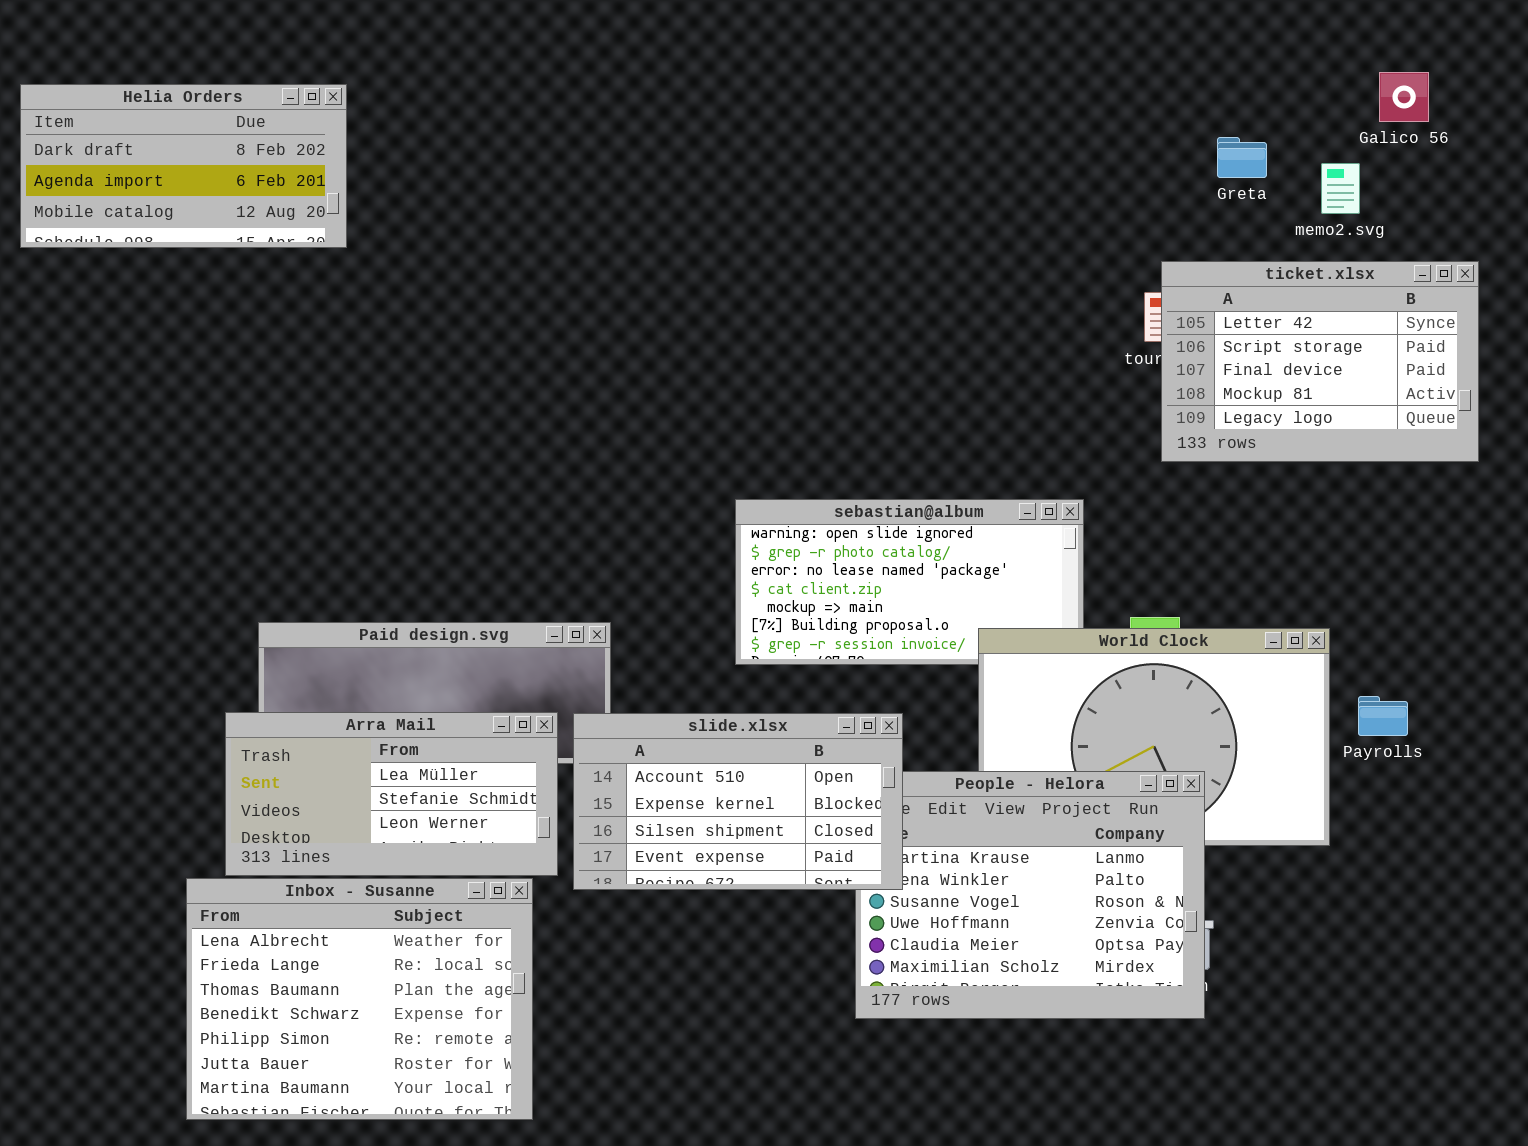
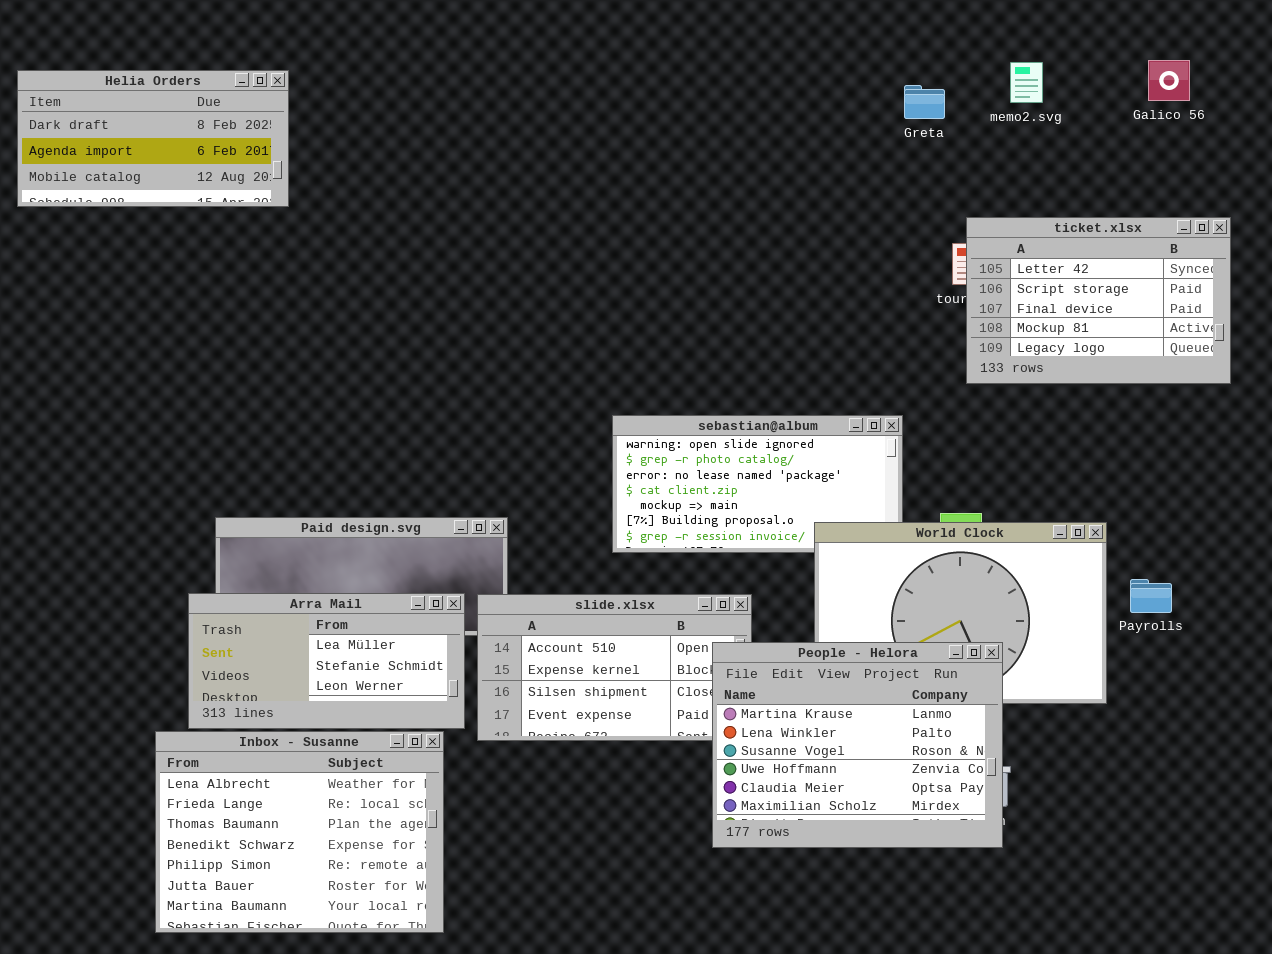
Greta: [1217,137,1267,178] -> [904,85,945,119], moved
memo2.svg: [1321,163,1360,214] -> [1010,62,1043,103], moved
People - Helora: [855,771,1205,1019] -> [712,642,1003,848], raised

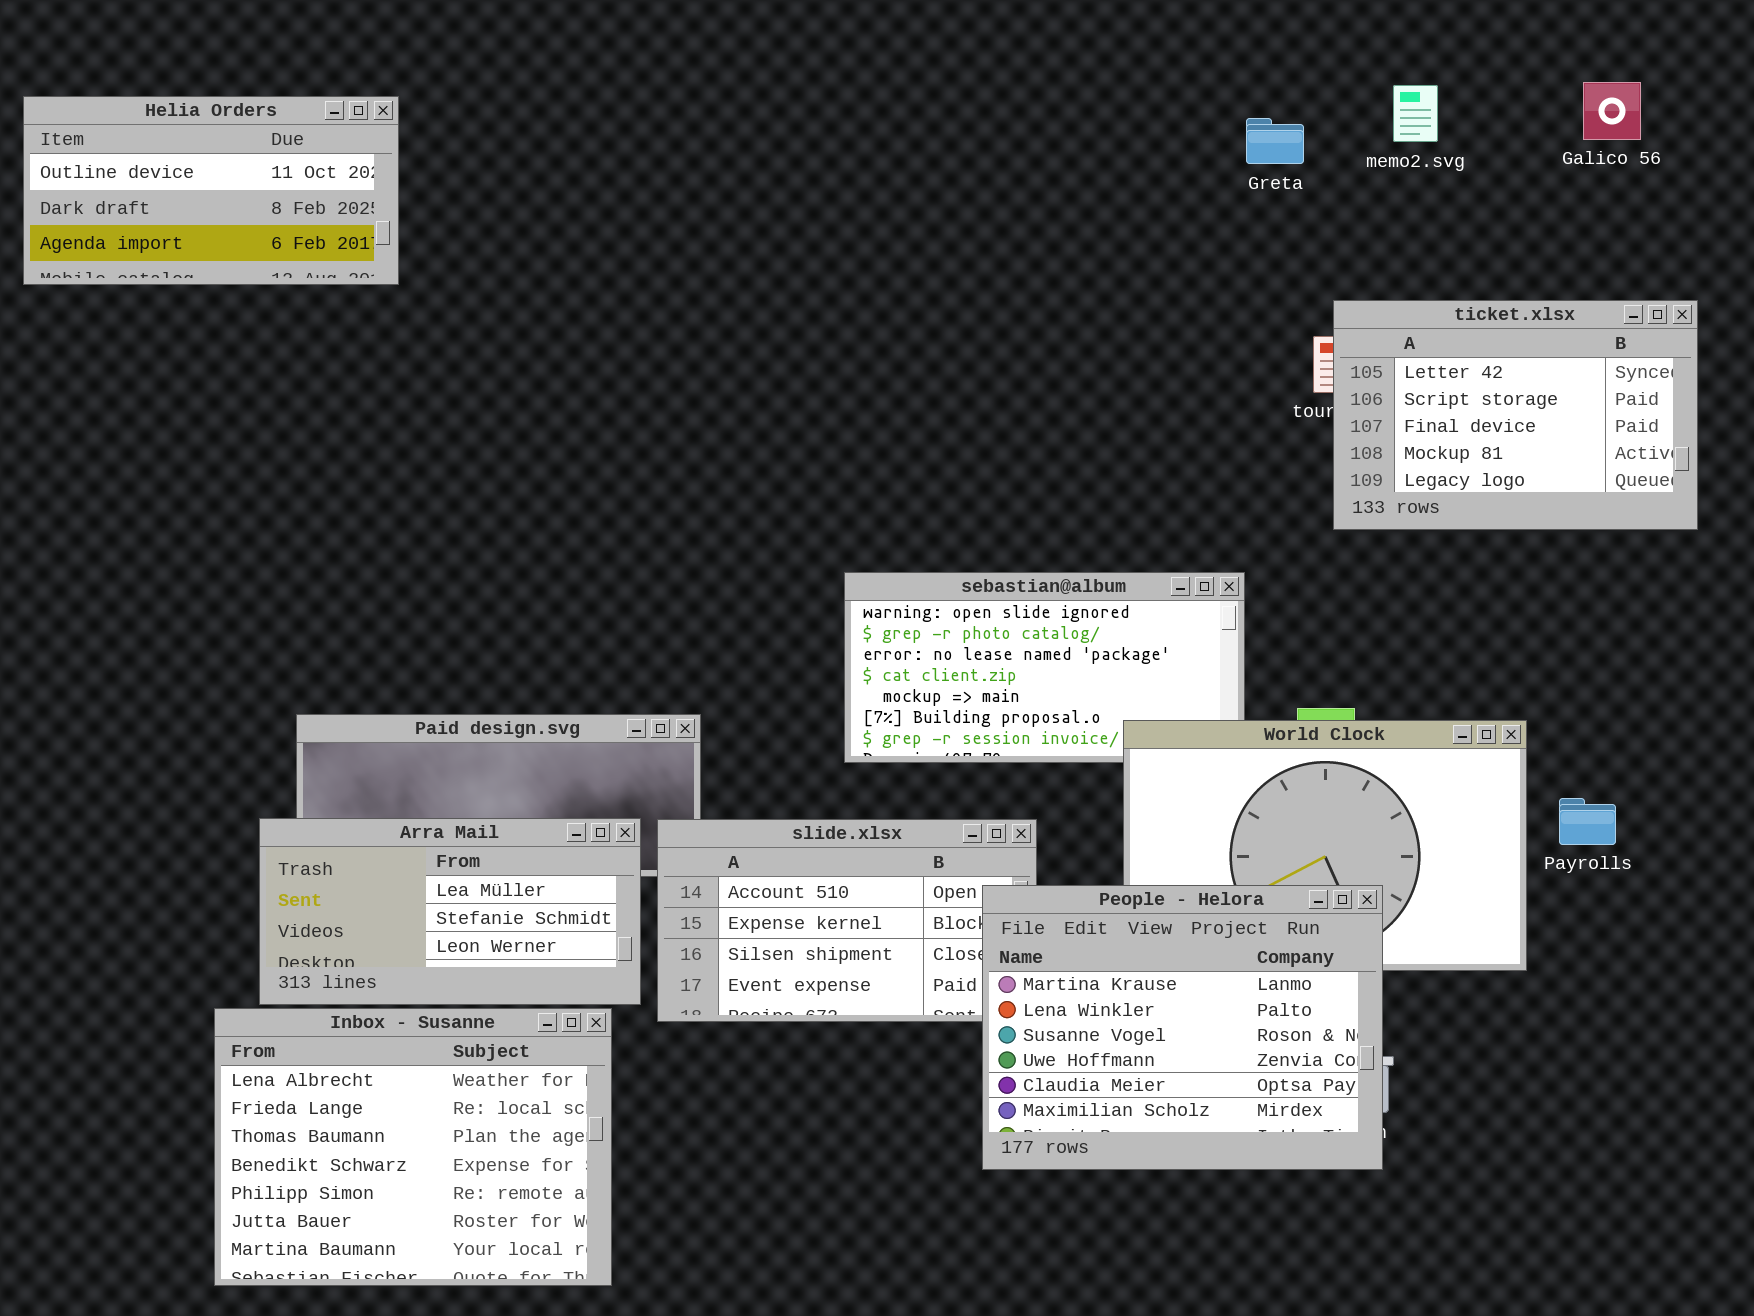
Helia Orders: [17,70,289,207] -> [23,96,399,285], scrolled up 1 row

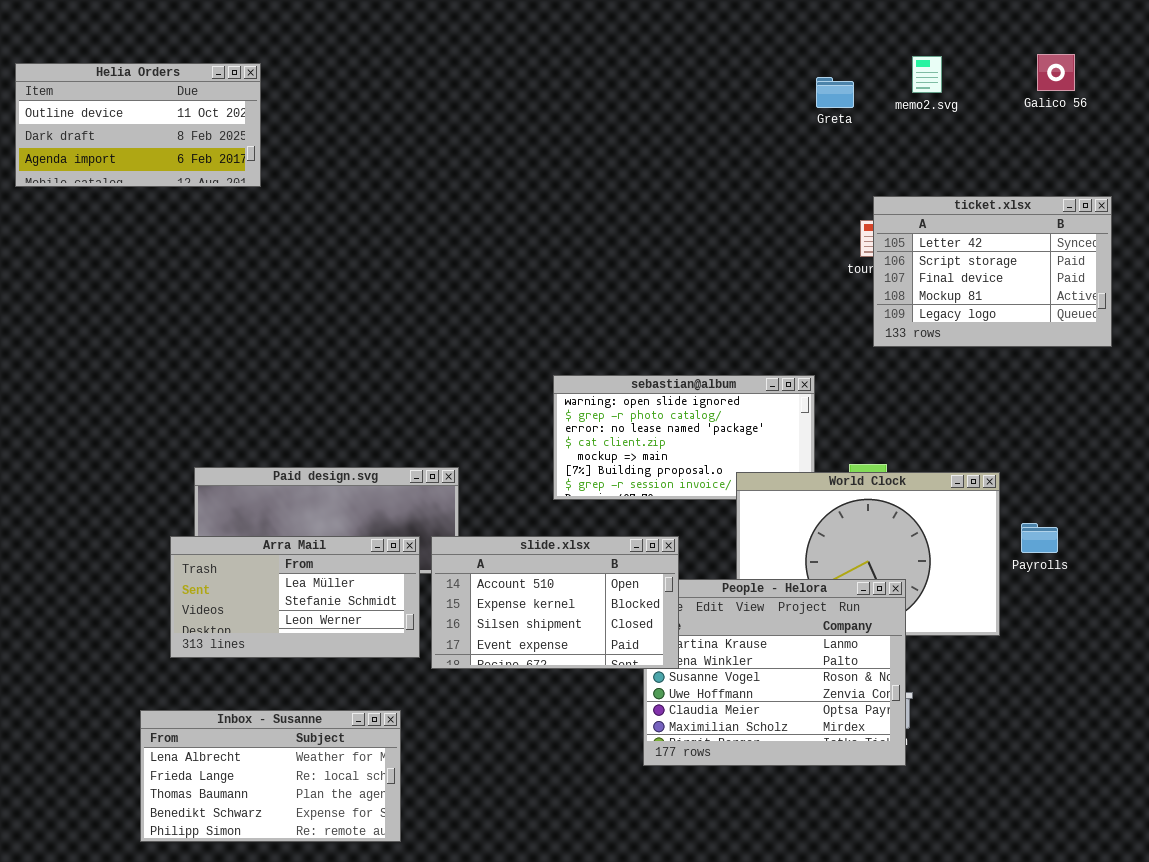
slide.xlsx: [657,819,1037,1022] -> [431,536,679,669], raised
Inbox - Susanne: [214,1008,612,1286] -> [140,710,401,842], resized

